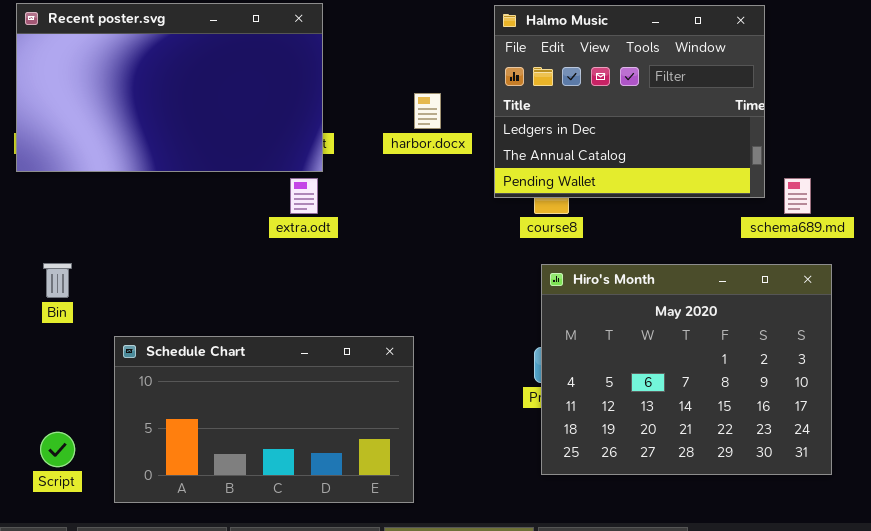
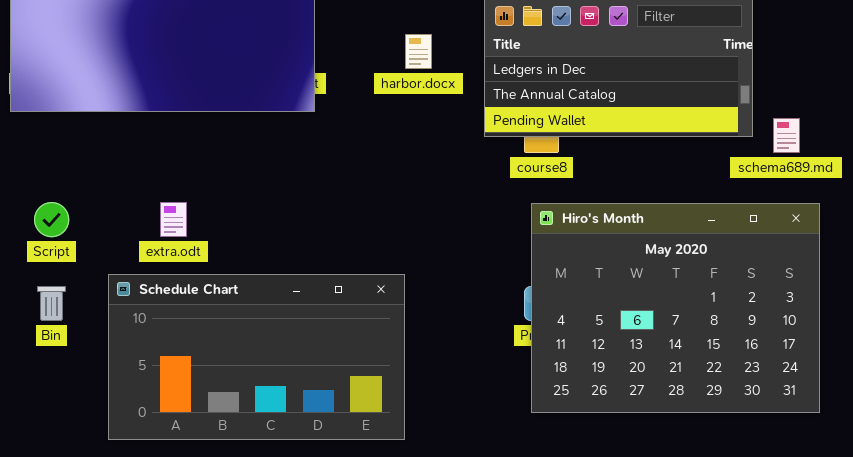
extra.odt: [290,178,318,214] -> [160,202,187,237], moved
Bin: [43,263,72,298] -> [37,286,66,321], moved
Script: [40,432,75,467] -> [34,202,69,237], moved

